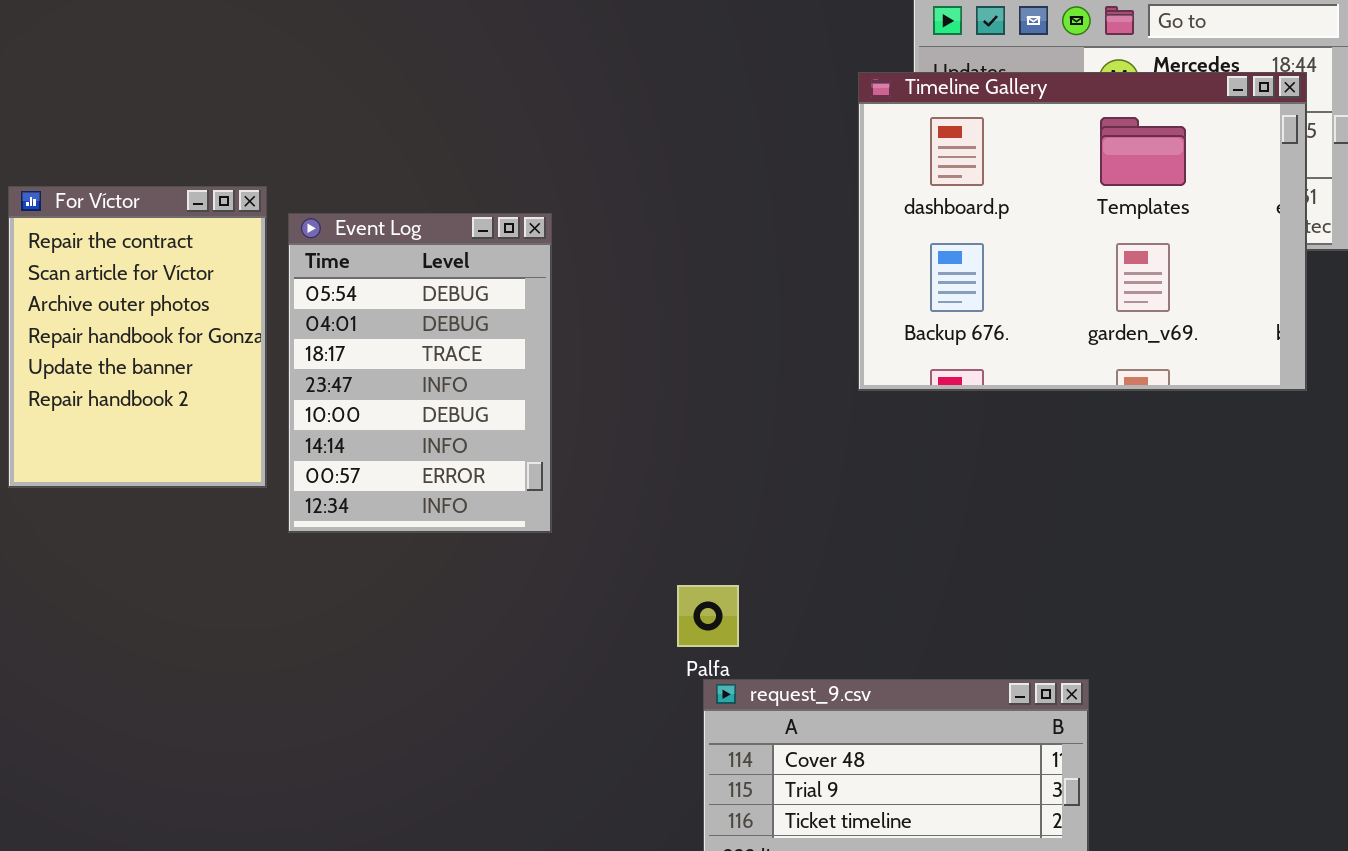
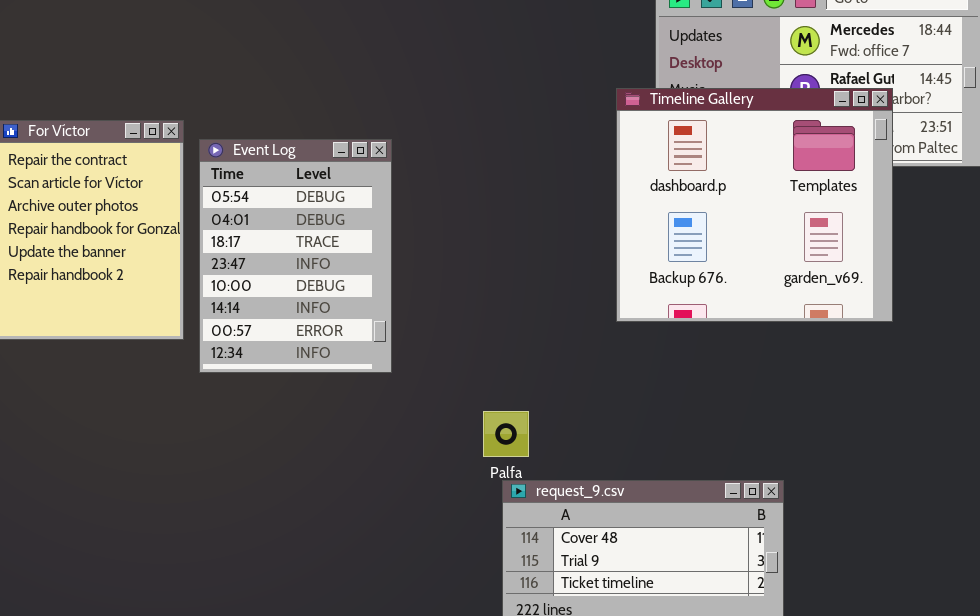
Timeline Gallery: [858,72,1307,391] -> [616,88,893,322], moved, resized

